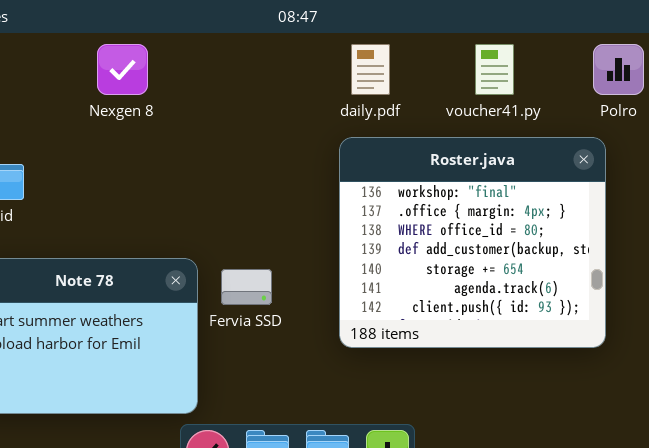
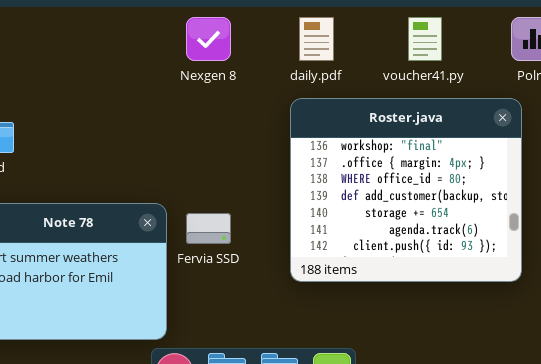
Nexgen 8: [97,44,148,95] -> [186,17,231,61], moved

